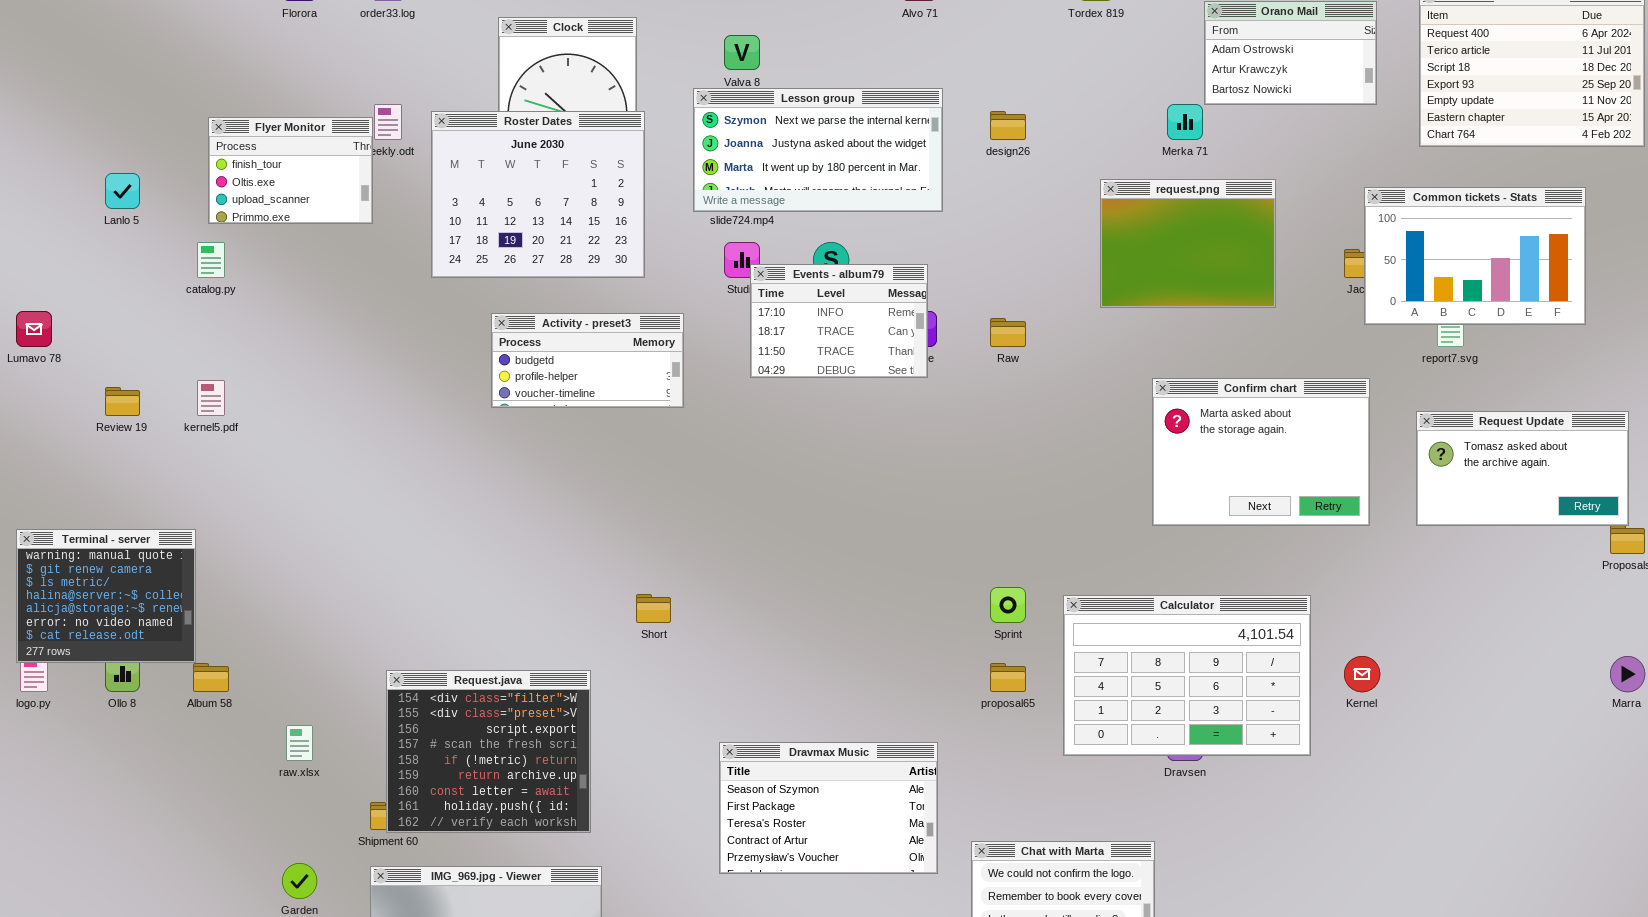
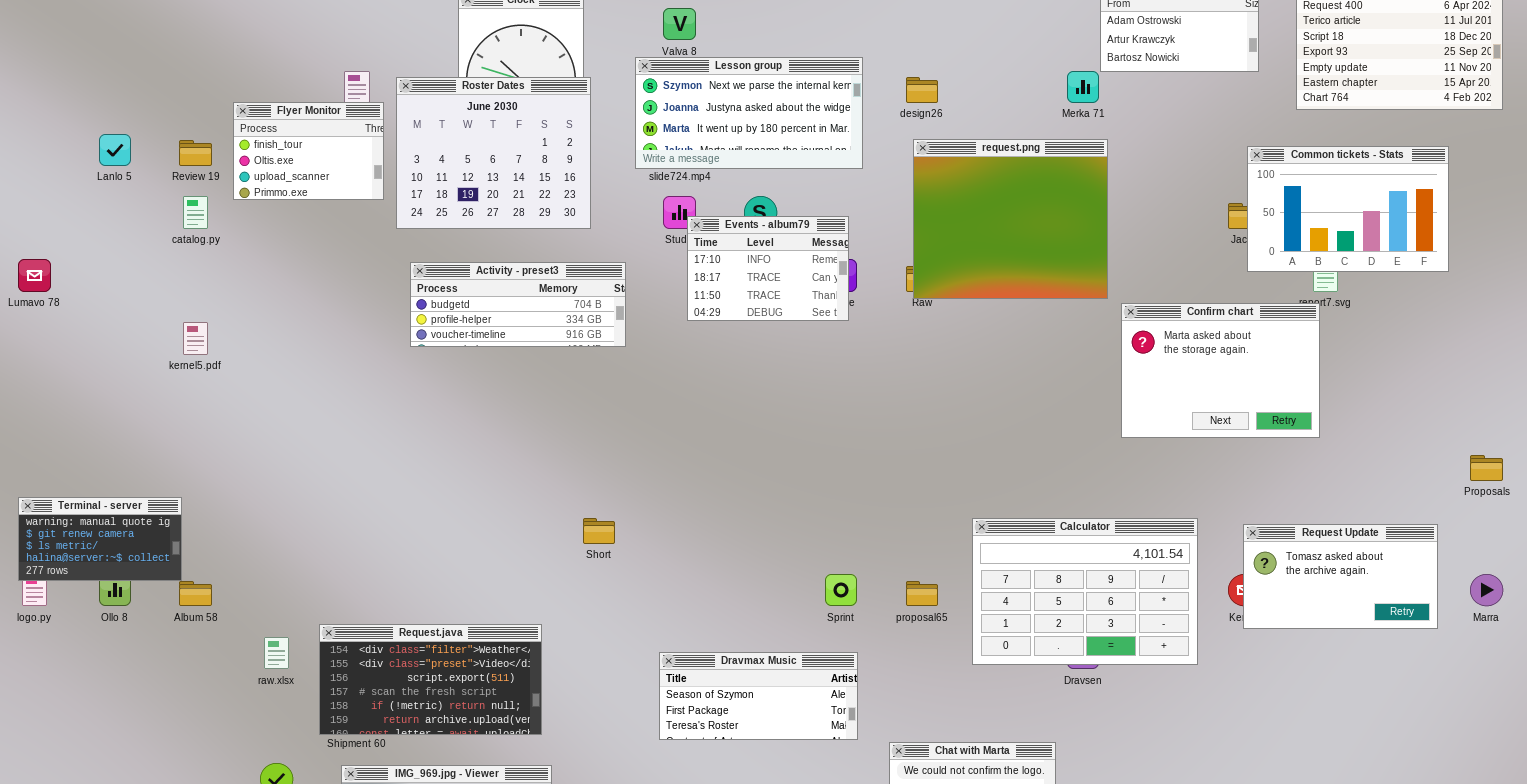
Flyer Monitor: [208,117,373,224] -> [233,102,384,200], moved
request.png: [1100,179,1276,308] -> [913,139,1108,299], moved, resized
Activity - preset3: [491,313,684,408] -> [410,262,626,347], resized
Confirm chart: [1152,378,1370,526] -> [1121,303,1320,438], moved
Review 19: [105,387,140,416] -> [179,140,212,166], moved
Request Update: [1416,411,1629,526] -> [1243,524,1438,629], moved
Terminal - server: [16,529,196,663] -> [18,497,182,581], resized
Sprint: [990,587,1026,623] -> [825,574,857,606], moved
Request.java: [386,670,591,833] -> [319,624,542,735], resized
Dravmax Music: [719,742,938,874] -> [659,652,858,740], resized

